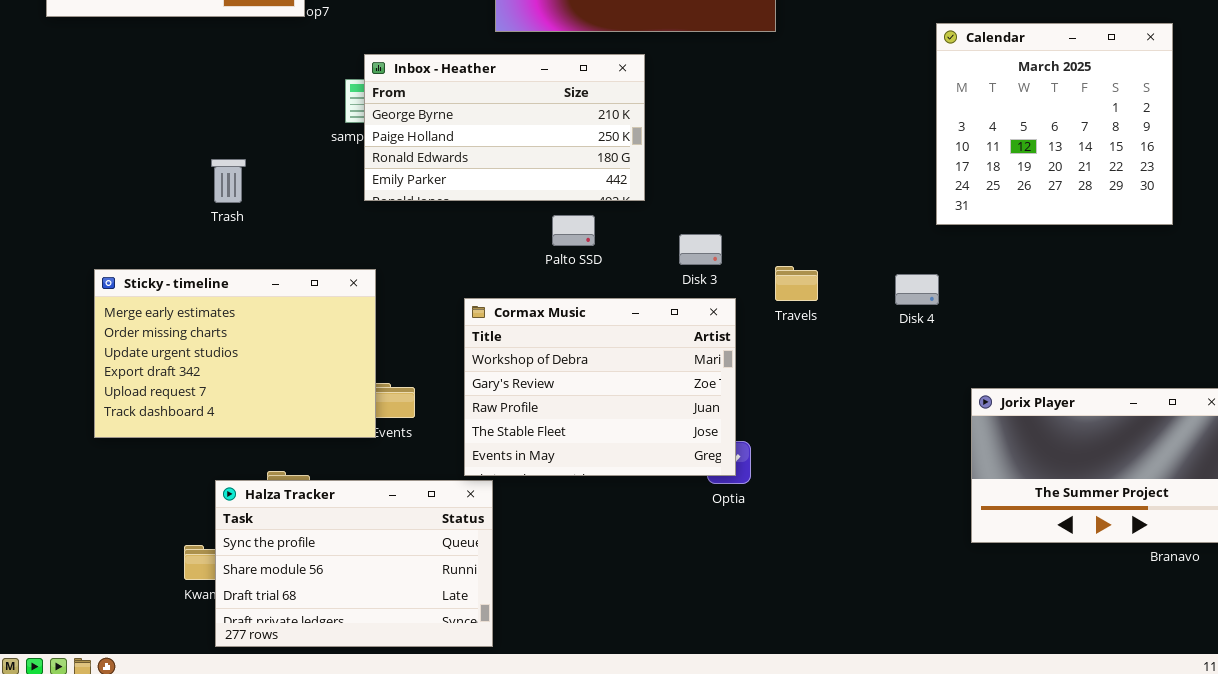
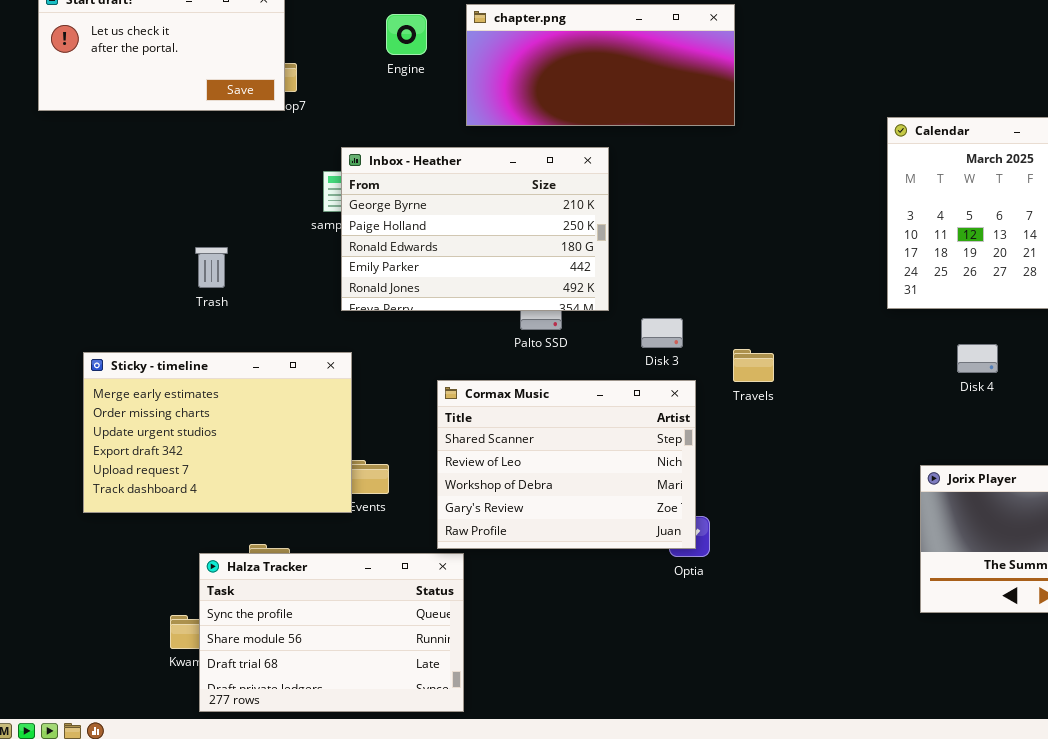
Inbox - Heather: [364,54,645,201] -> [341,147,609,311], resized
Disk 4: [895,274,939,305] -> [957,344,998,373], moved
Cormax Music: [464,298,736,476] -> [437,380,696,549], scrolled up 2 rows

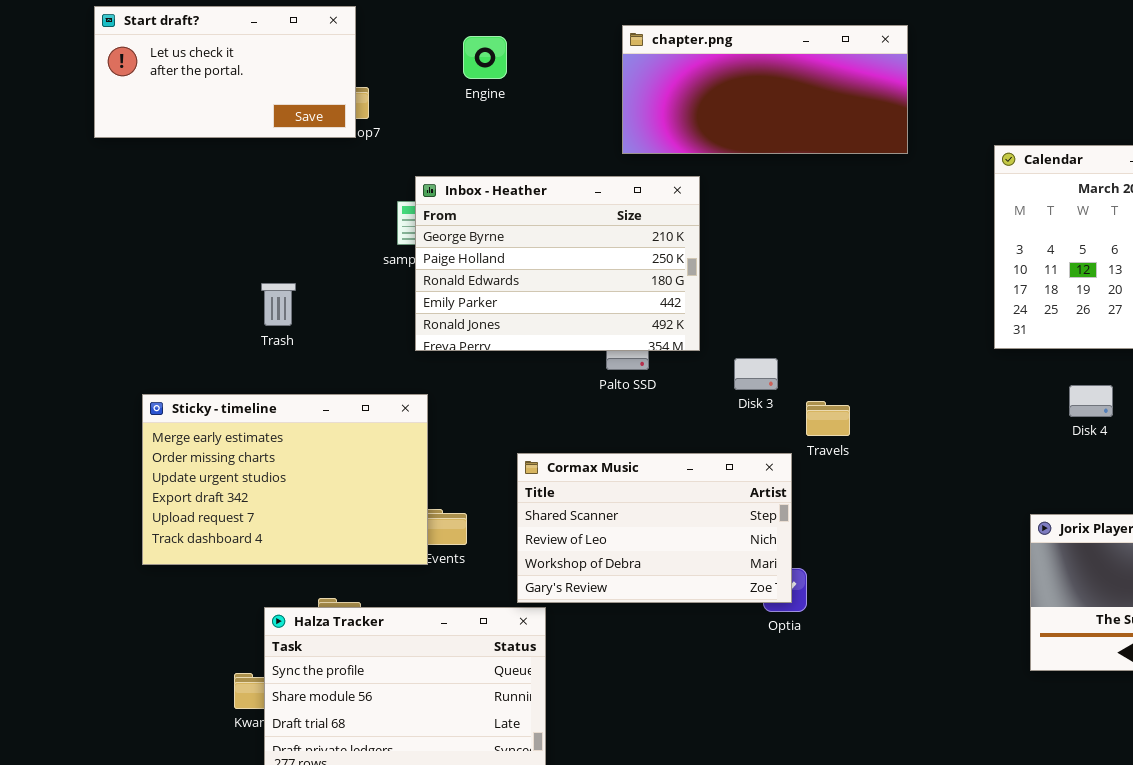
chapter.png: [466,4,735,126] -> [622,25,908,154], moved
Travels: [733,349,774,382] -> [806,401,850,436], moved
Cormax Music: [437,380,696,549] -> [517,453,792,603], resized

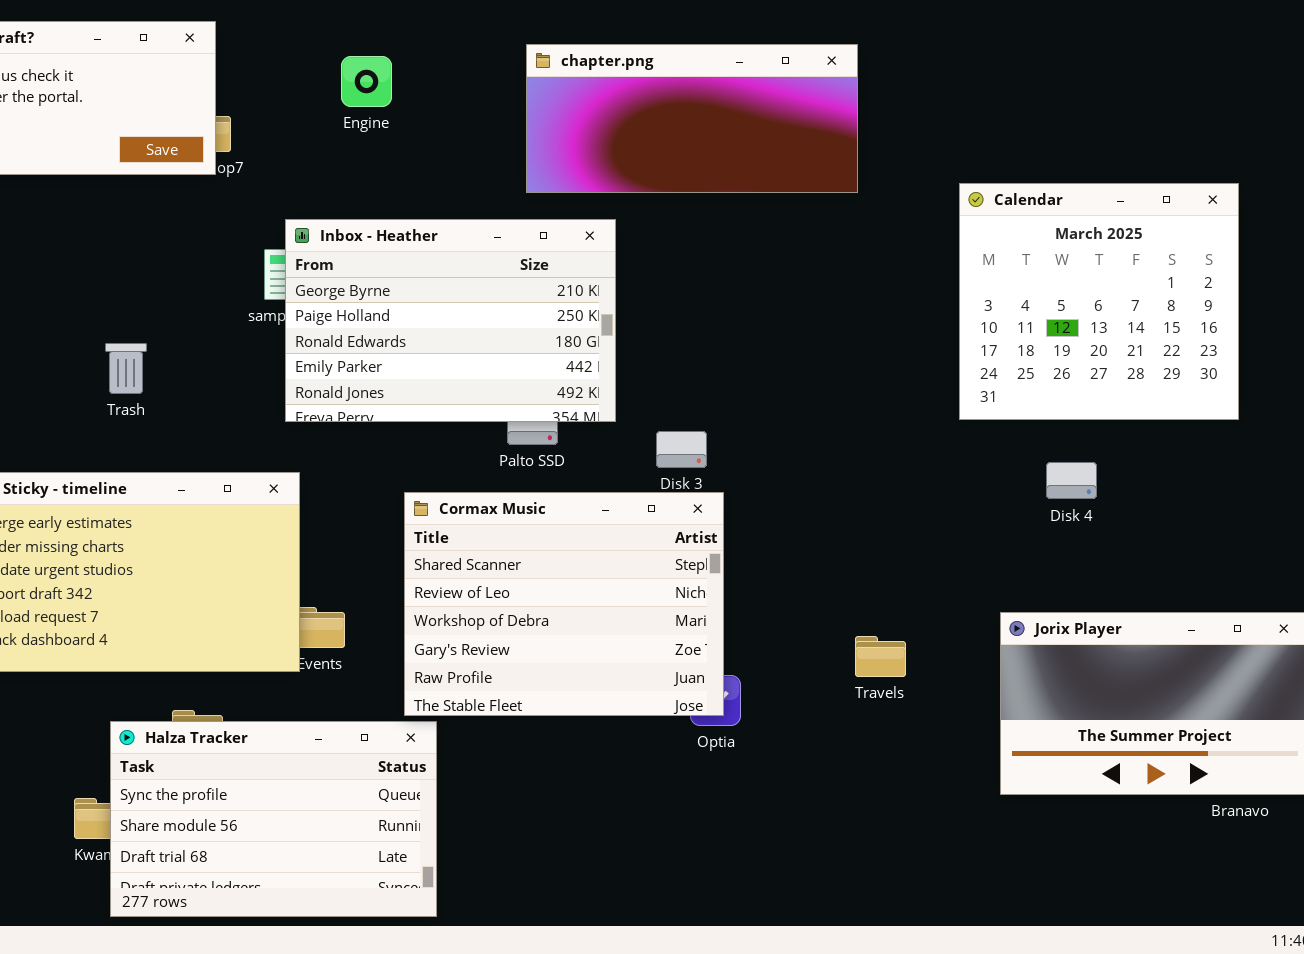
Travels: [806,401,850,436] -> [855,636,906,677], moved
Cormax Music: [517,453,792,603] -> [404,492,724,716], resized

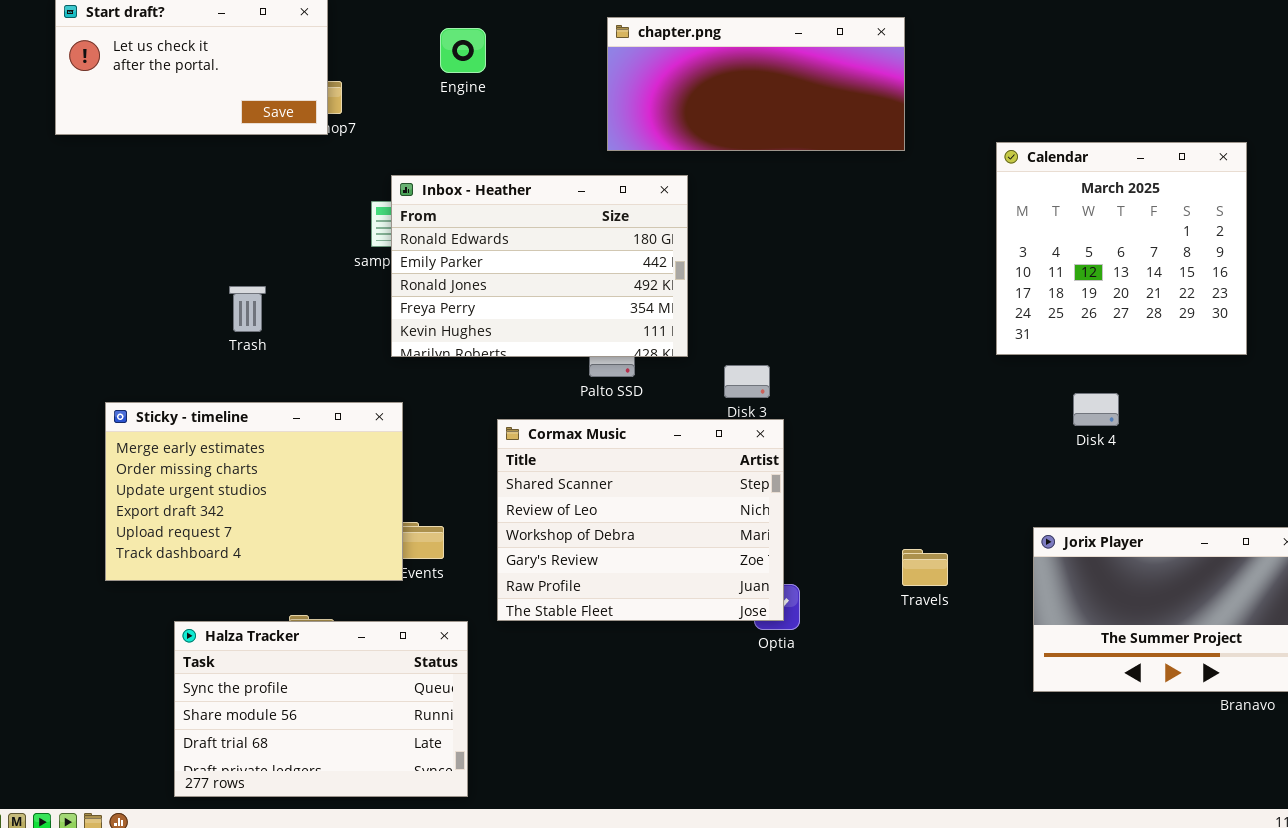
Inbox - Heather: [285,219,616,422] -> [391,175,688,357], scrolled down 2 rows
Halza Tracker: [110,721,437,917] -> [174,621,468,797], moved

